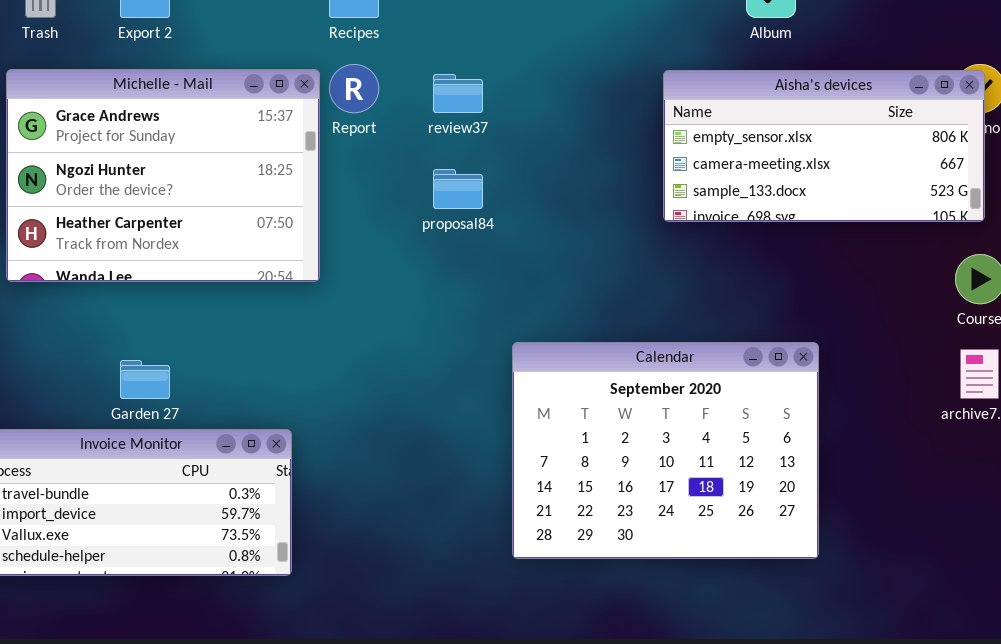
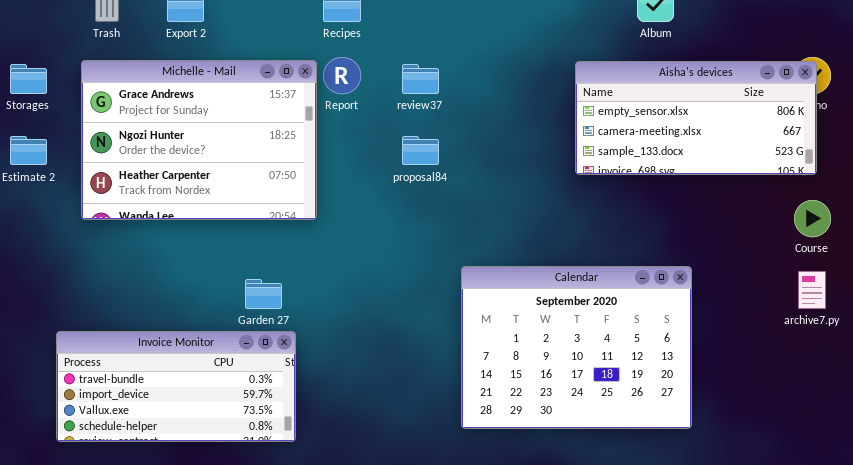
Garden 27: [120,360,170,399] -> [245,279,282,309], moved

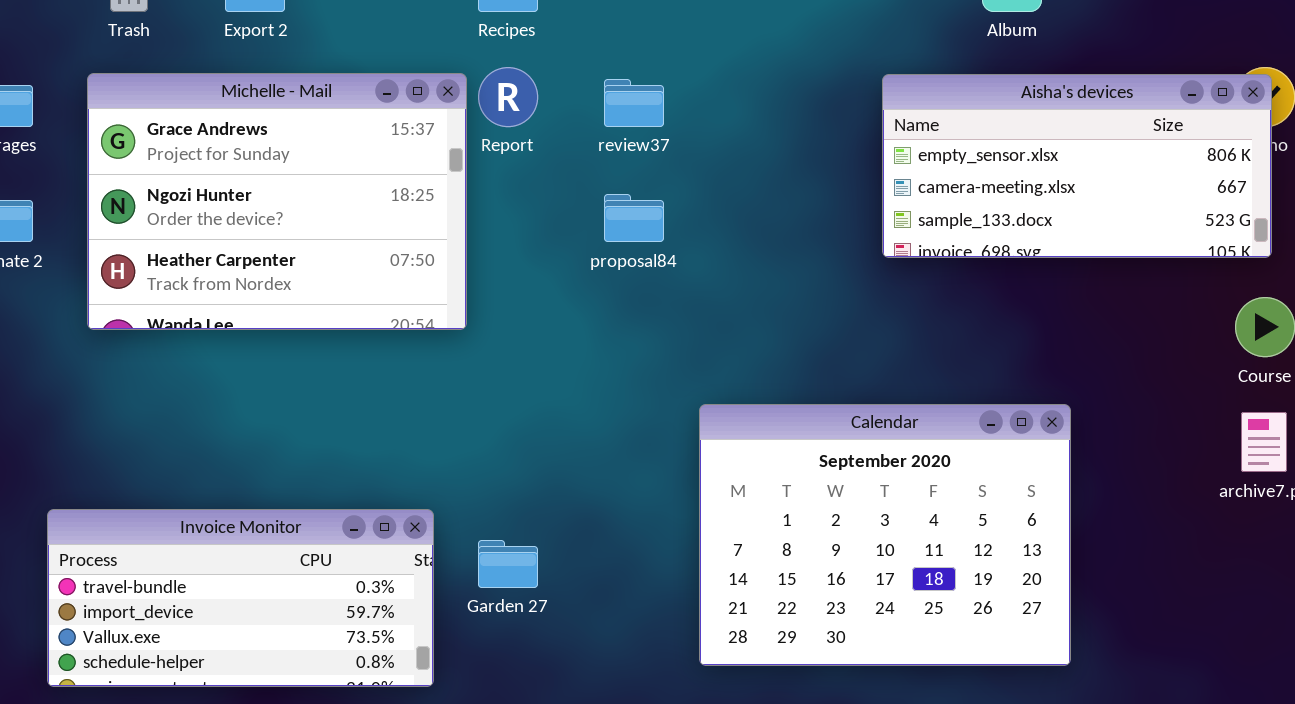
Garden 27: [245,279,282,309] -> [478,540,538,588], moved

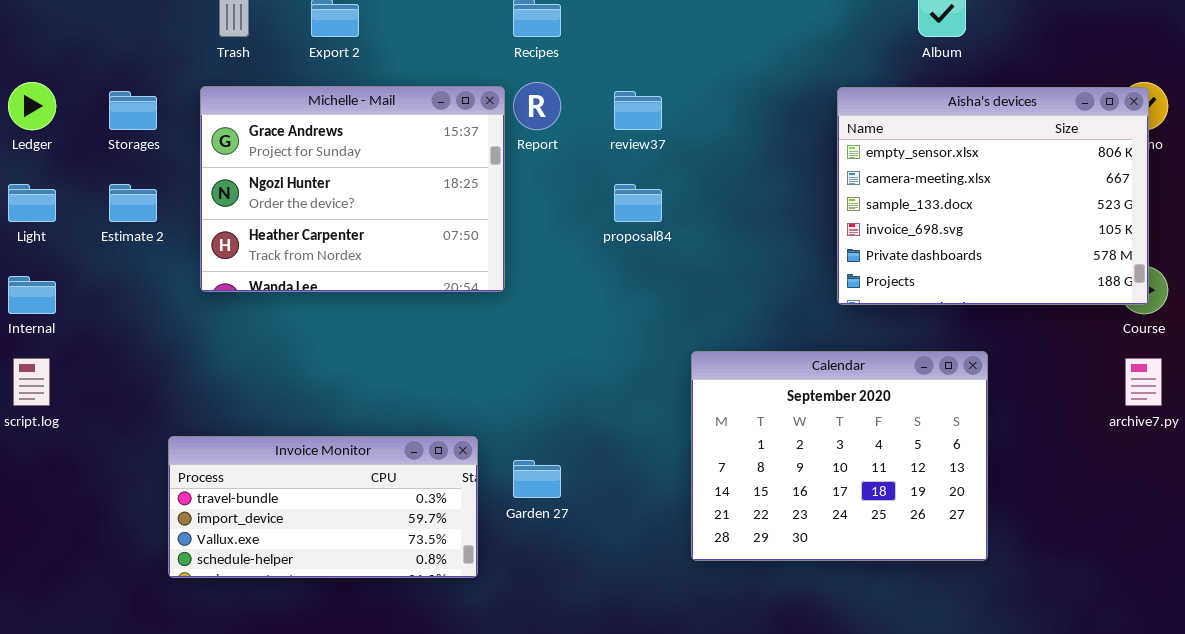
Aisha's devices: [882,74,1272,258] -> [837,87,1149,305], resized

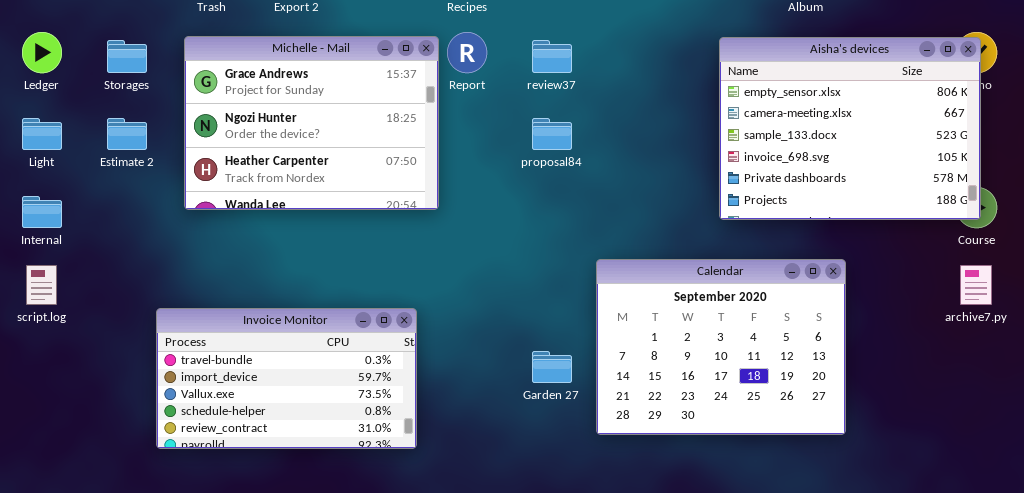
Invoice Monitor: [168,436,478,578] -> [156,308,417,449], resized
Garden 27: [513,460,561,498] -> [532,351,572,383], moved

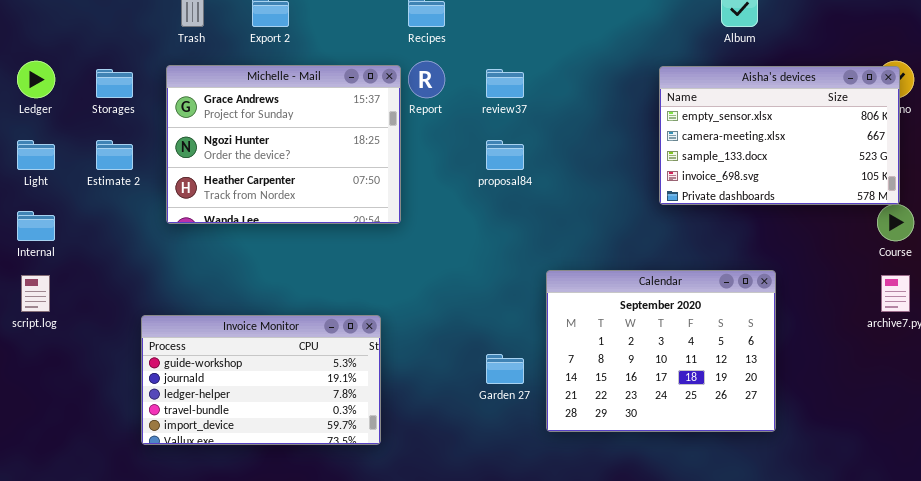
Aisha's devices: [719,37,981,220] -> [659,66,900,205], resized
Invoice Monitor: [156,308,417,449] -> [141,315,381,445], scrolled up 3 rows

